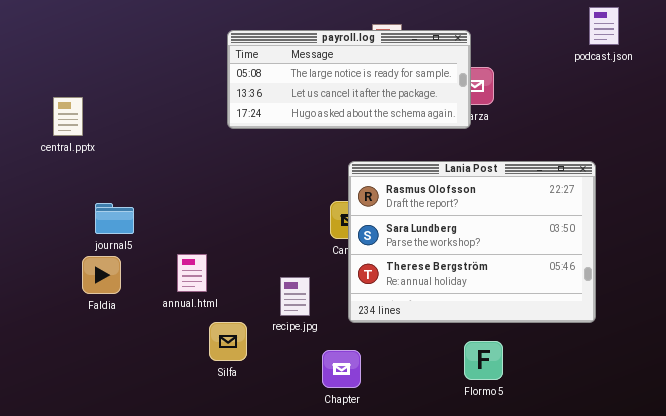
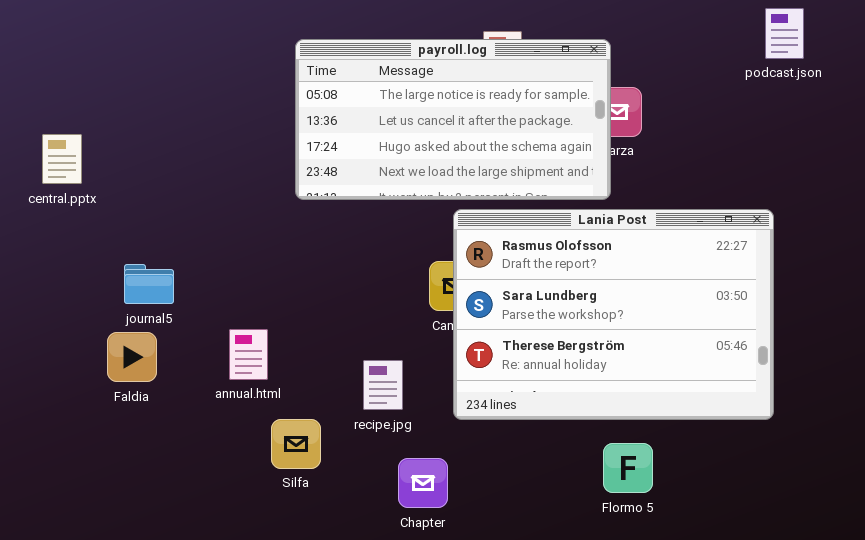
payroll.log: [227,30,471,129] -> [295,39,611,200], resized
central.pptx: [53,97,83,136] -> [42,134,82,184], moved
Chapter: [322,350,361,388] -> [398,458,448,508], moved

